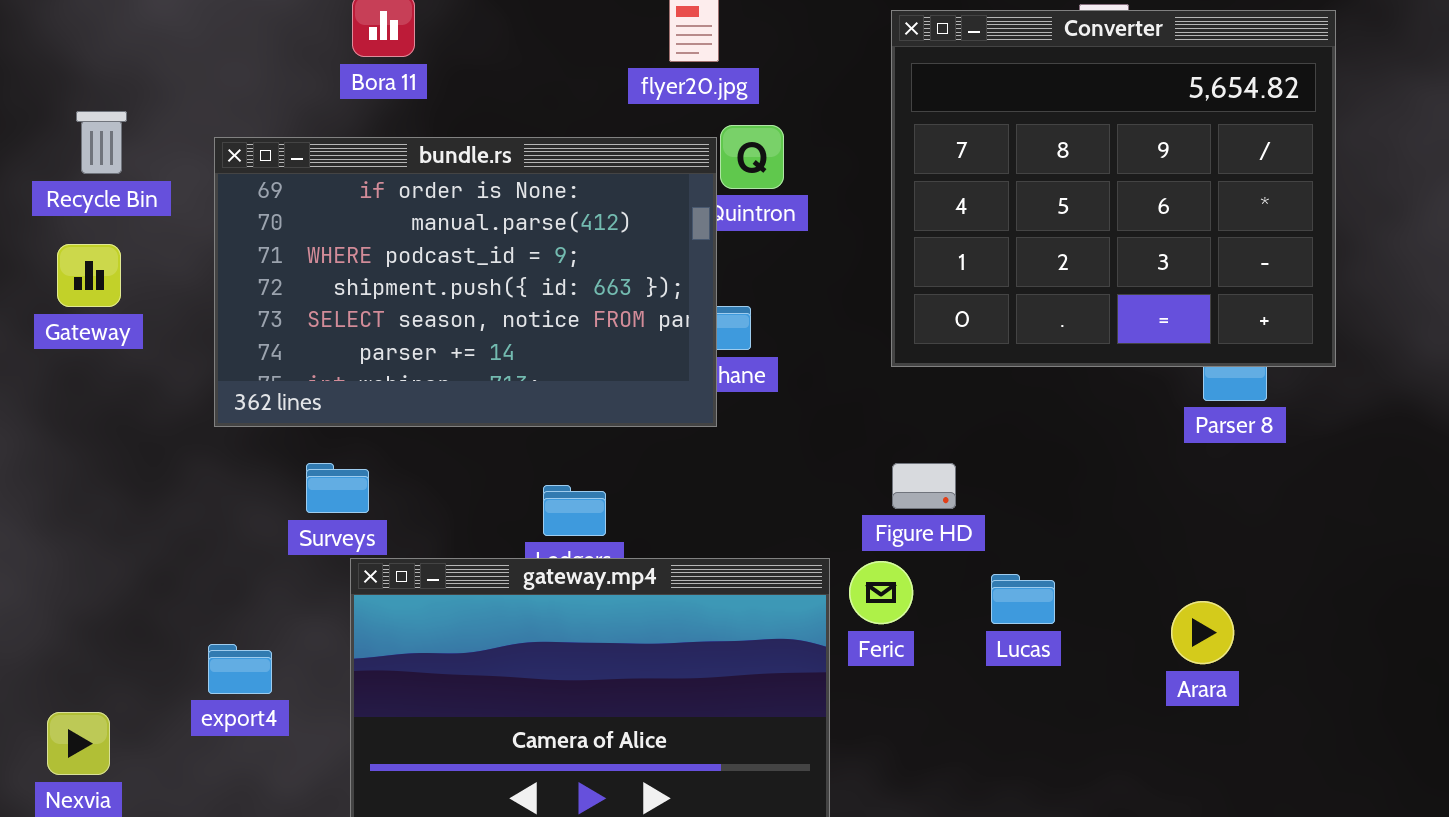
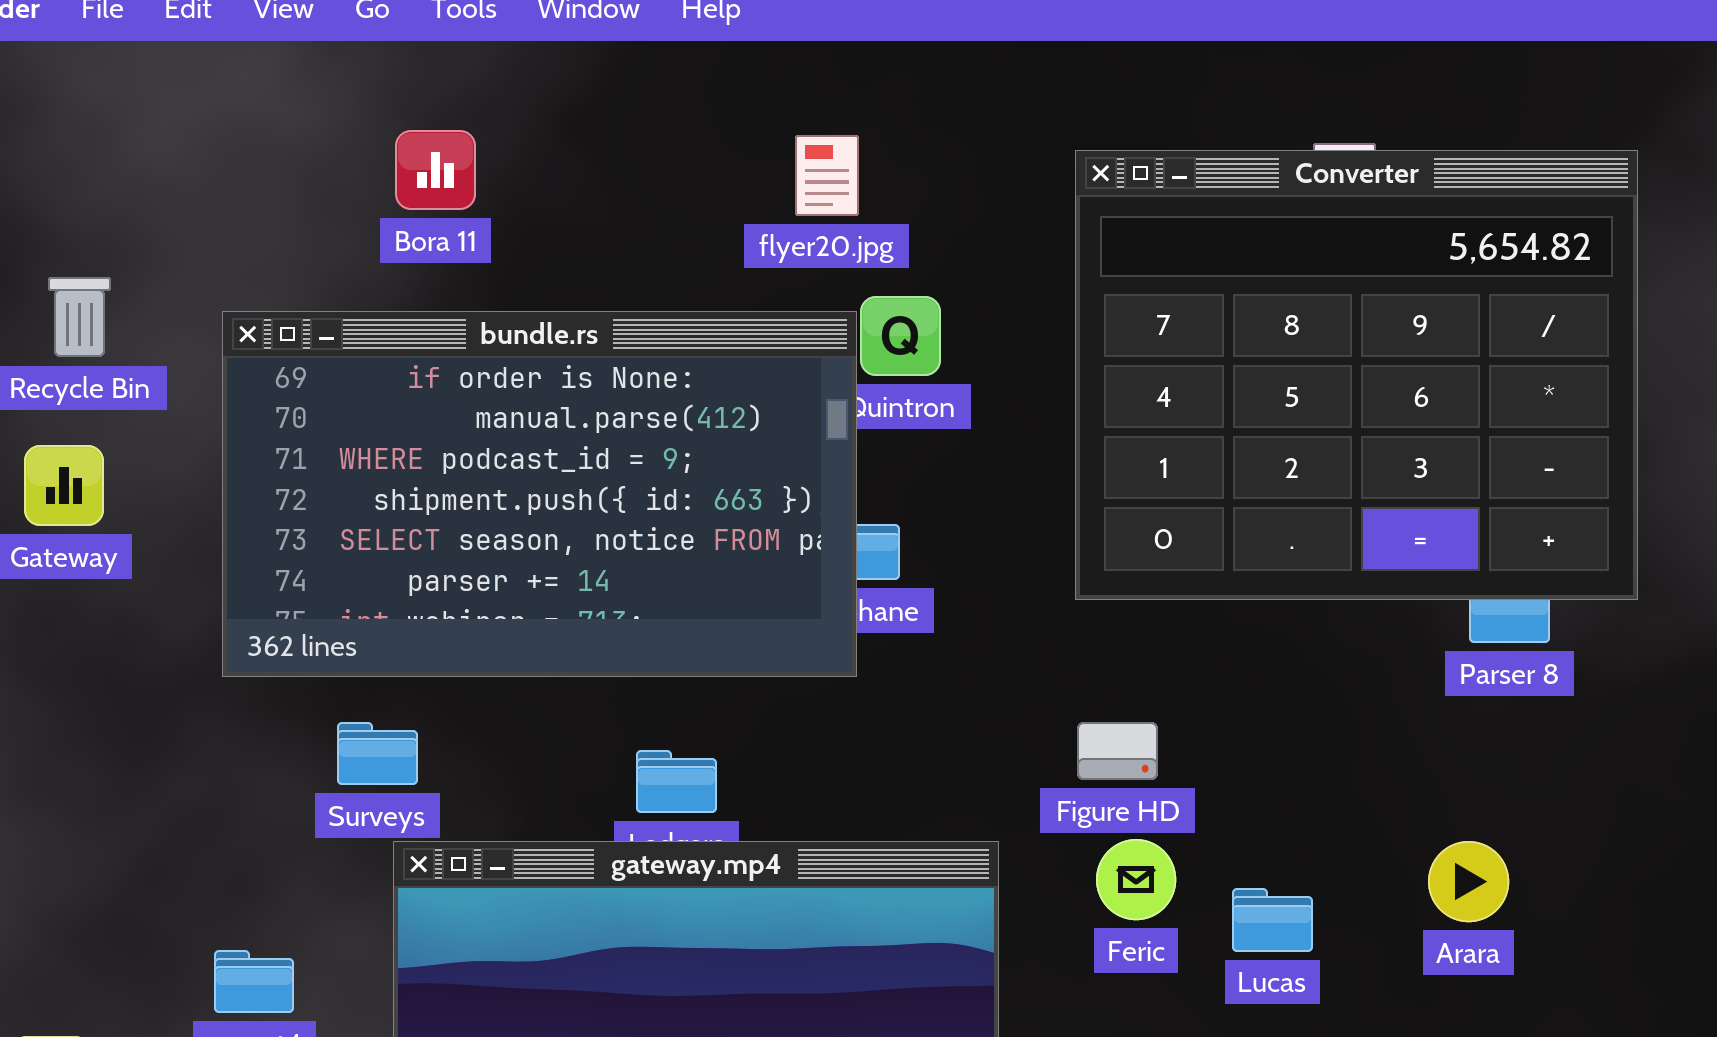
Feric: [849,561,913,624] -> [1096,839,1176,920], moved
Lucas: [991,574,1055,624] -> [1232,888,1313,952], moved
Arara: [1171,601,1234,664] -> [1428,841,1509,922], moved

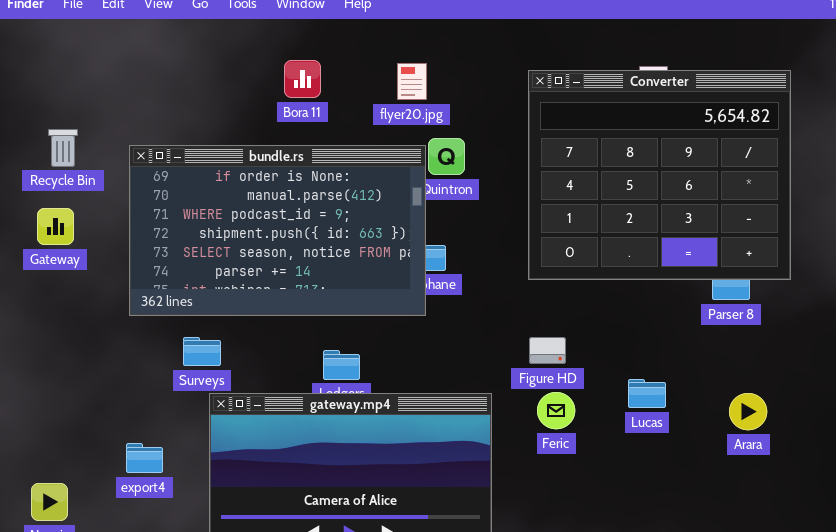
Bora 11: [395,130,476,210] -> [284,60,321,98], moved
Arara: [1428,841,1509,922] -> [729,393,767,430], moved
Lucas: [1232,888,1313,952] -> [628,379,666,408], moved

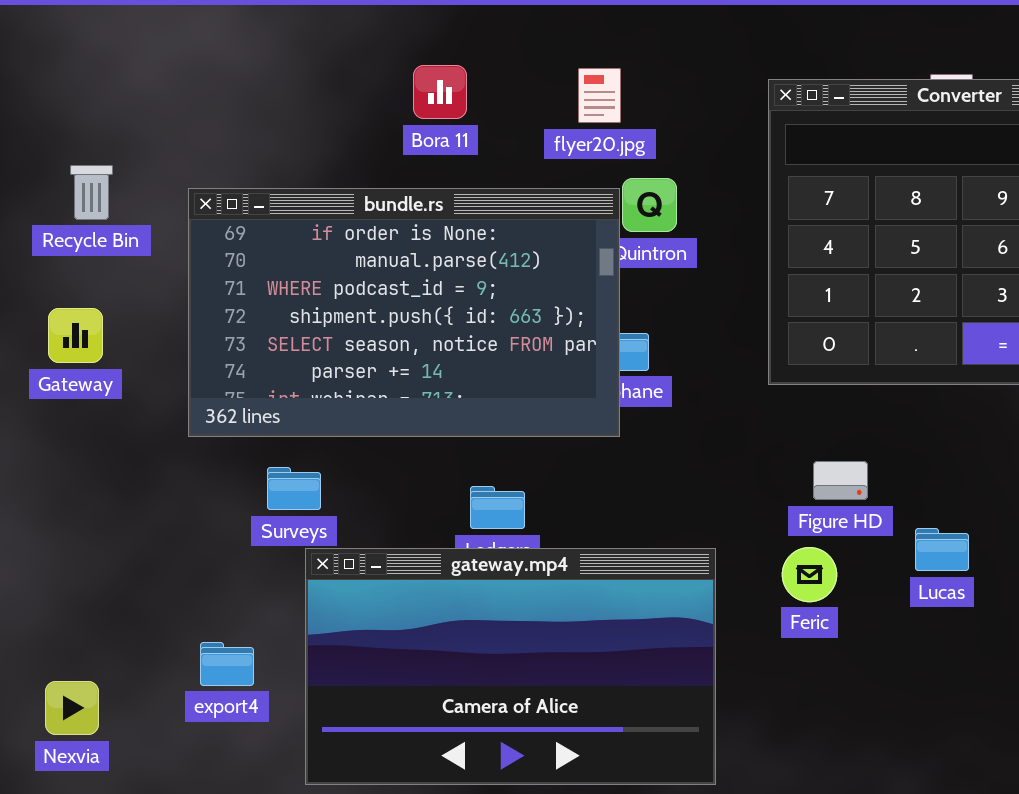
Gateway: [37,208,74,245] -> [48,308,103,363], moved
Figure HD: [529,337,566,364] -> [813,461,868,500], moved
export4: [126,443,163,473] -> [200,642,254,686], moved

